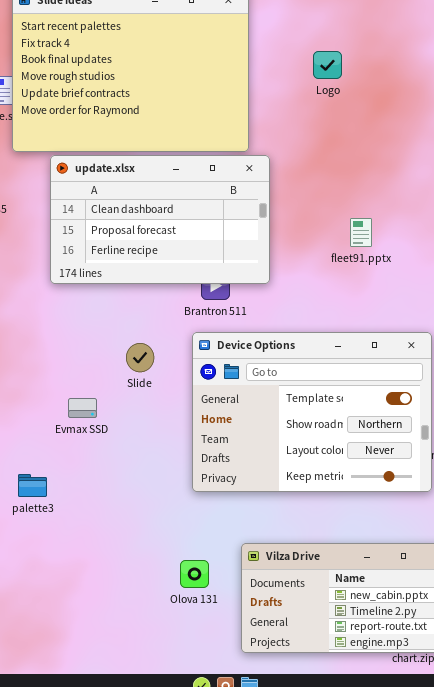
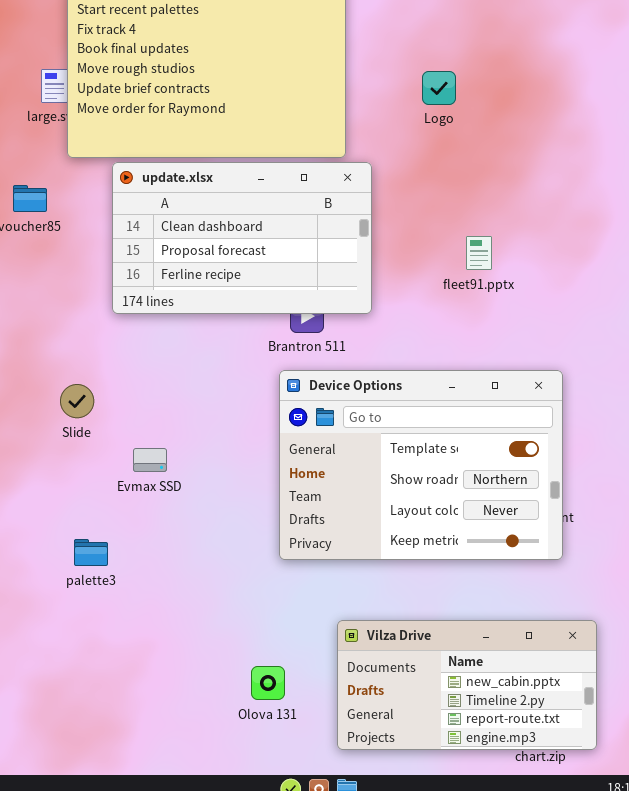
Logo: [313,51,342,79] -> [422,71,456,105], moved
Slide: [126,343,154,372] -> [60,384,94,418], moved
Olova 131: [180,560,209,588] -> [251,666,285,700], moved

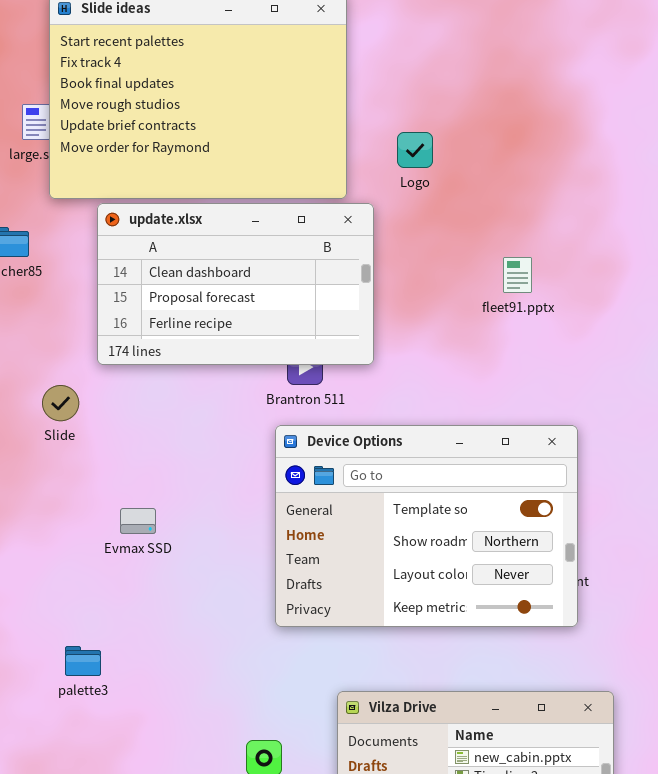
Logo: [422,71,456,105] -> [397,132,433,168], moved
fleet91.pptx: [466,236,492,270] -> [503,257,532,293], moved
Slide: [60,384,94,418] -> [42,385,79,421], moved
palette3: [74,539,108,566] -> [65,646,101,676], moved

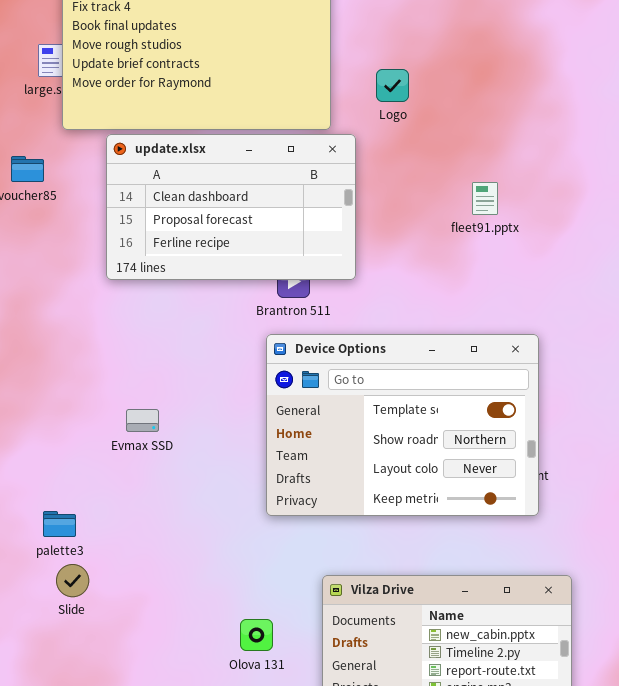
Slide: [42,385,79,421] -> [56,564,89,597], moved
palette3: [65,646,101,676] -> [43,511,76,537], moved

